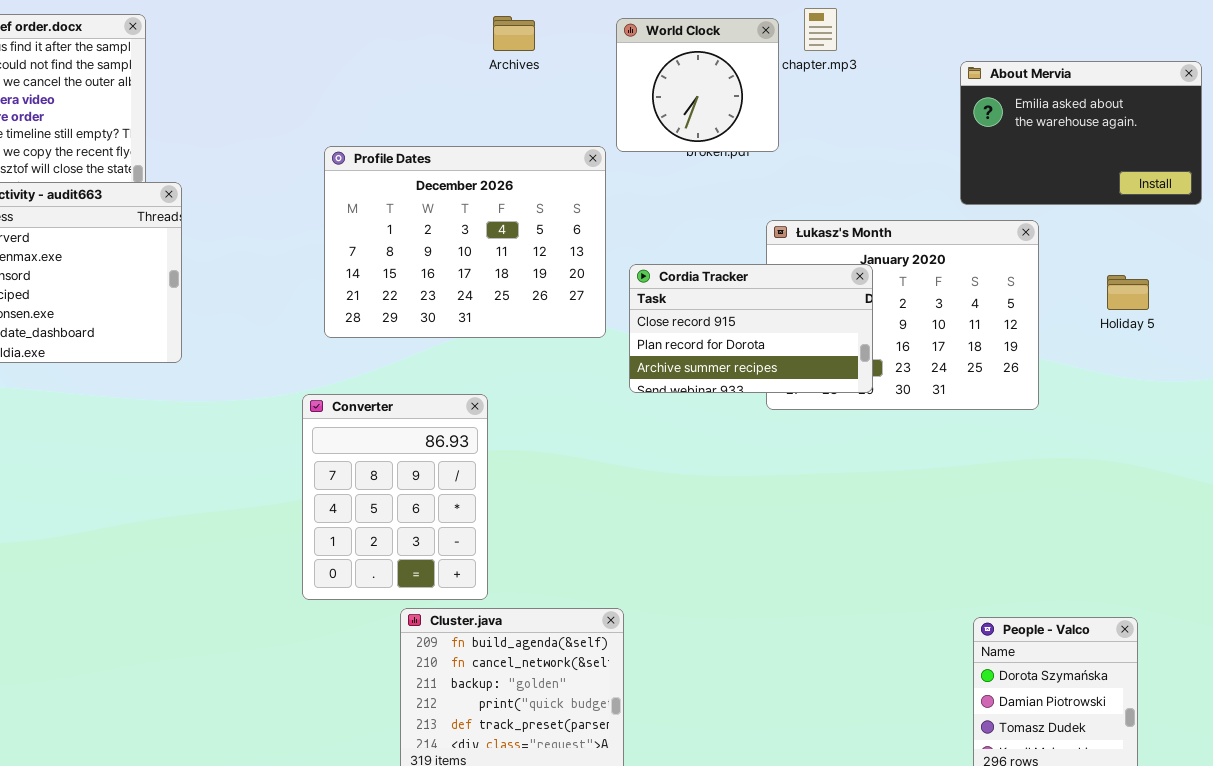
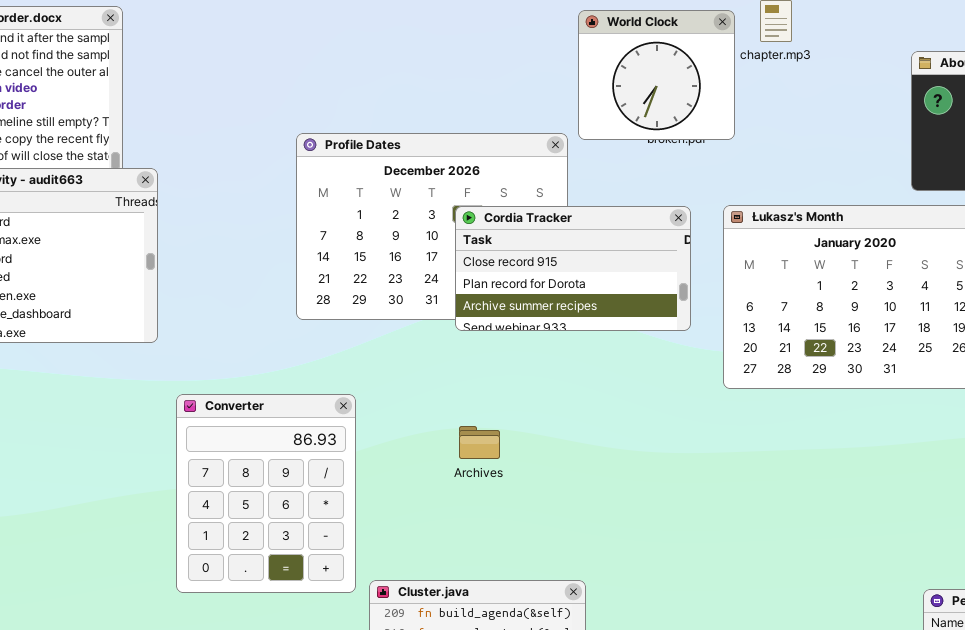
Archives: [493,16,535,51] -> [459,426,500,459], moved
Cordia Tracker: [629,264,873,393] -> [455,206,691,331], moved
Converter: [302,394,488,600] -> [176,394,356,593], moved

